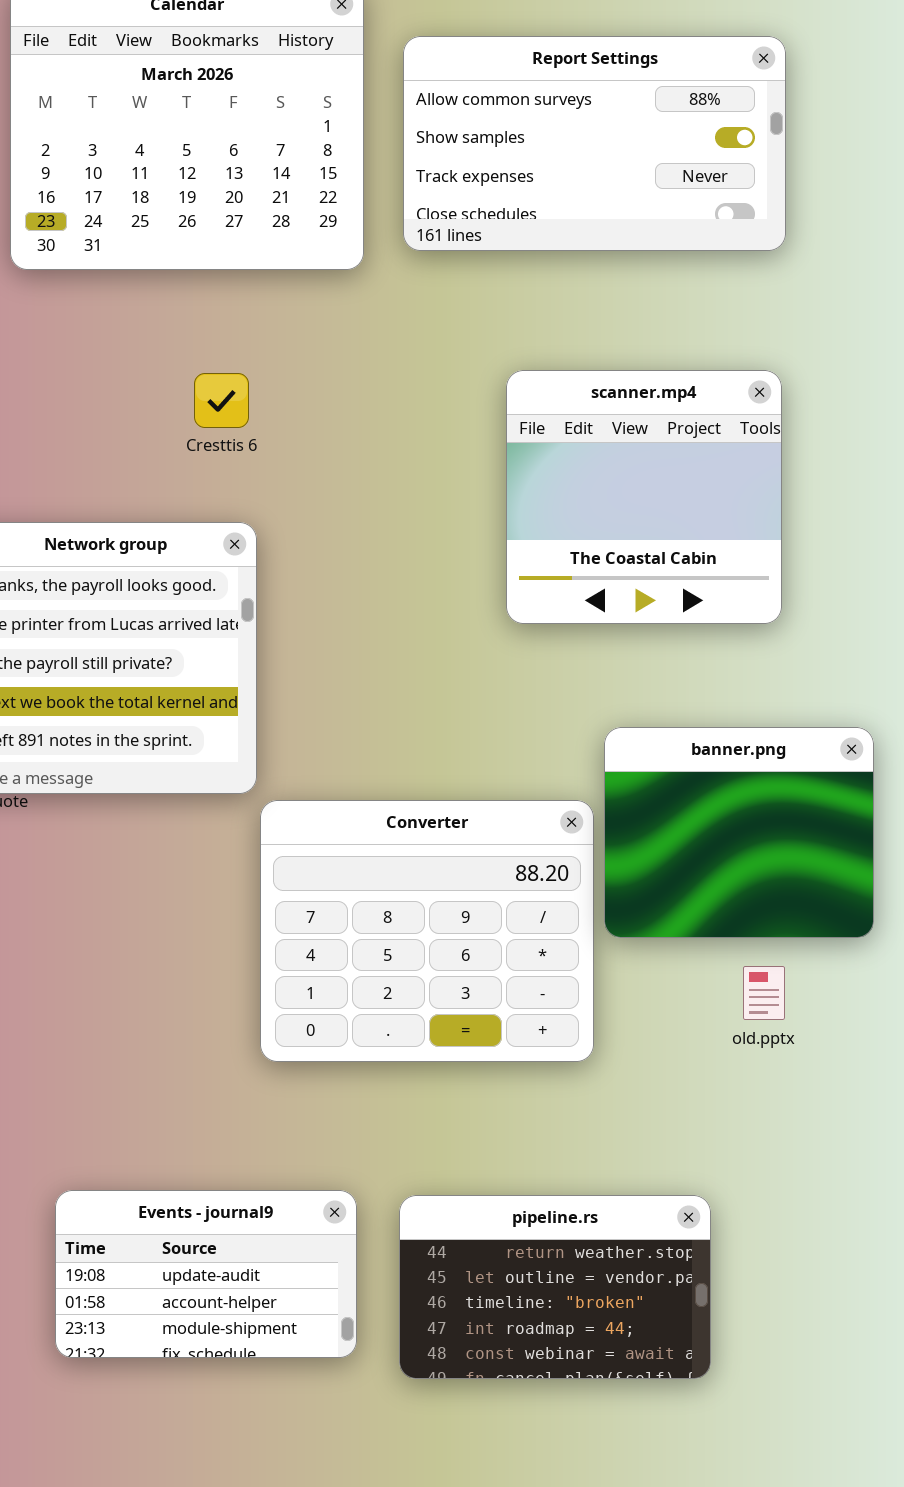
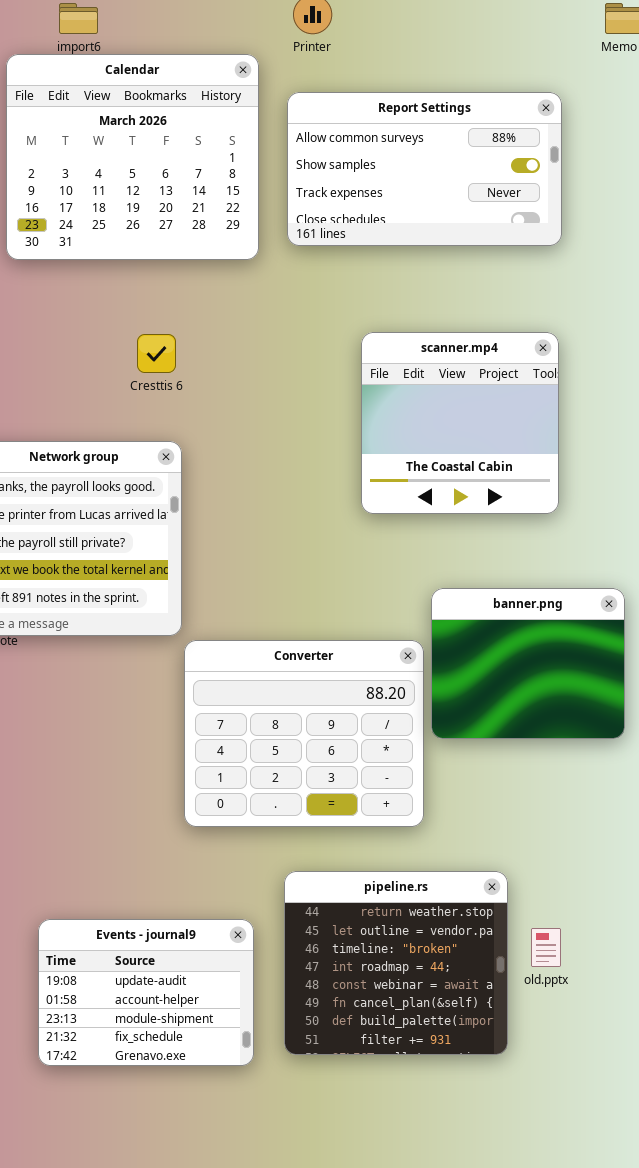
old.pptx: [743,966,785,1020] -> [531,928,561,967], moved
Events - journal9: [55,1190,357,1358] -> [38,919,254,1066], resized
pipeline.rs: [399,1195,711,1379] -> [284,871,508,1055], resized

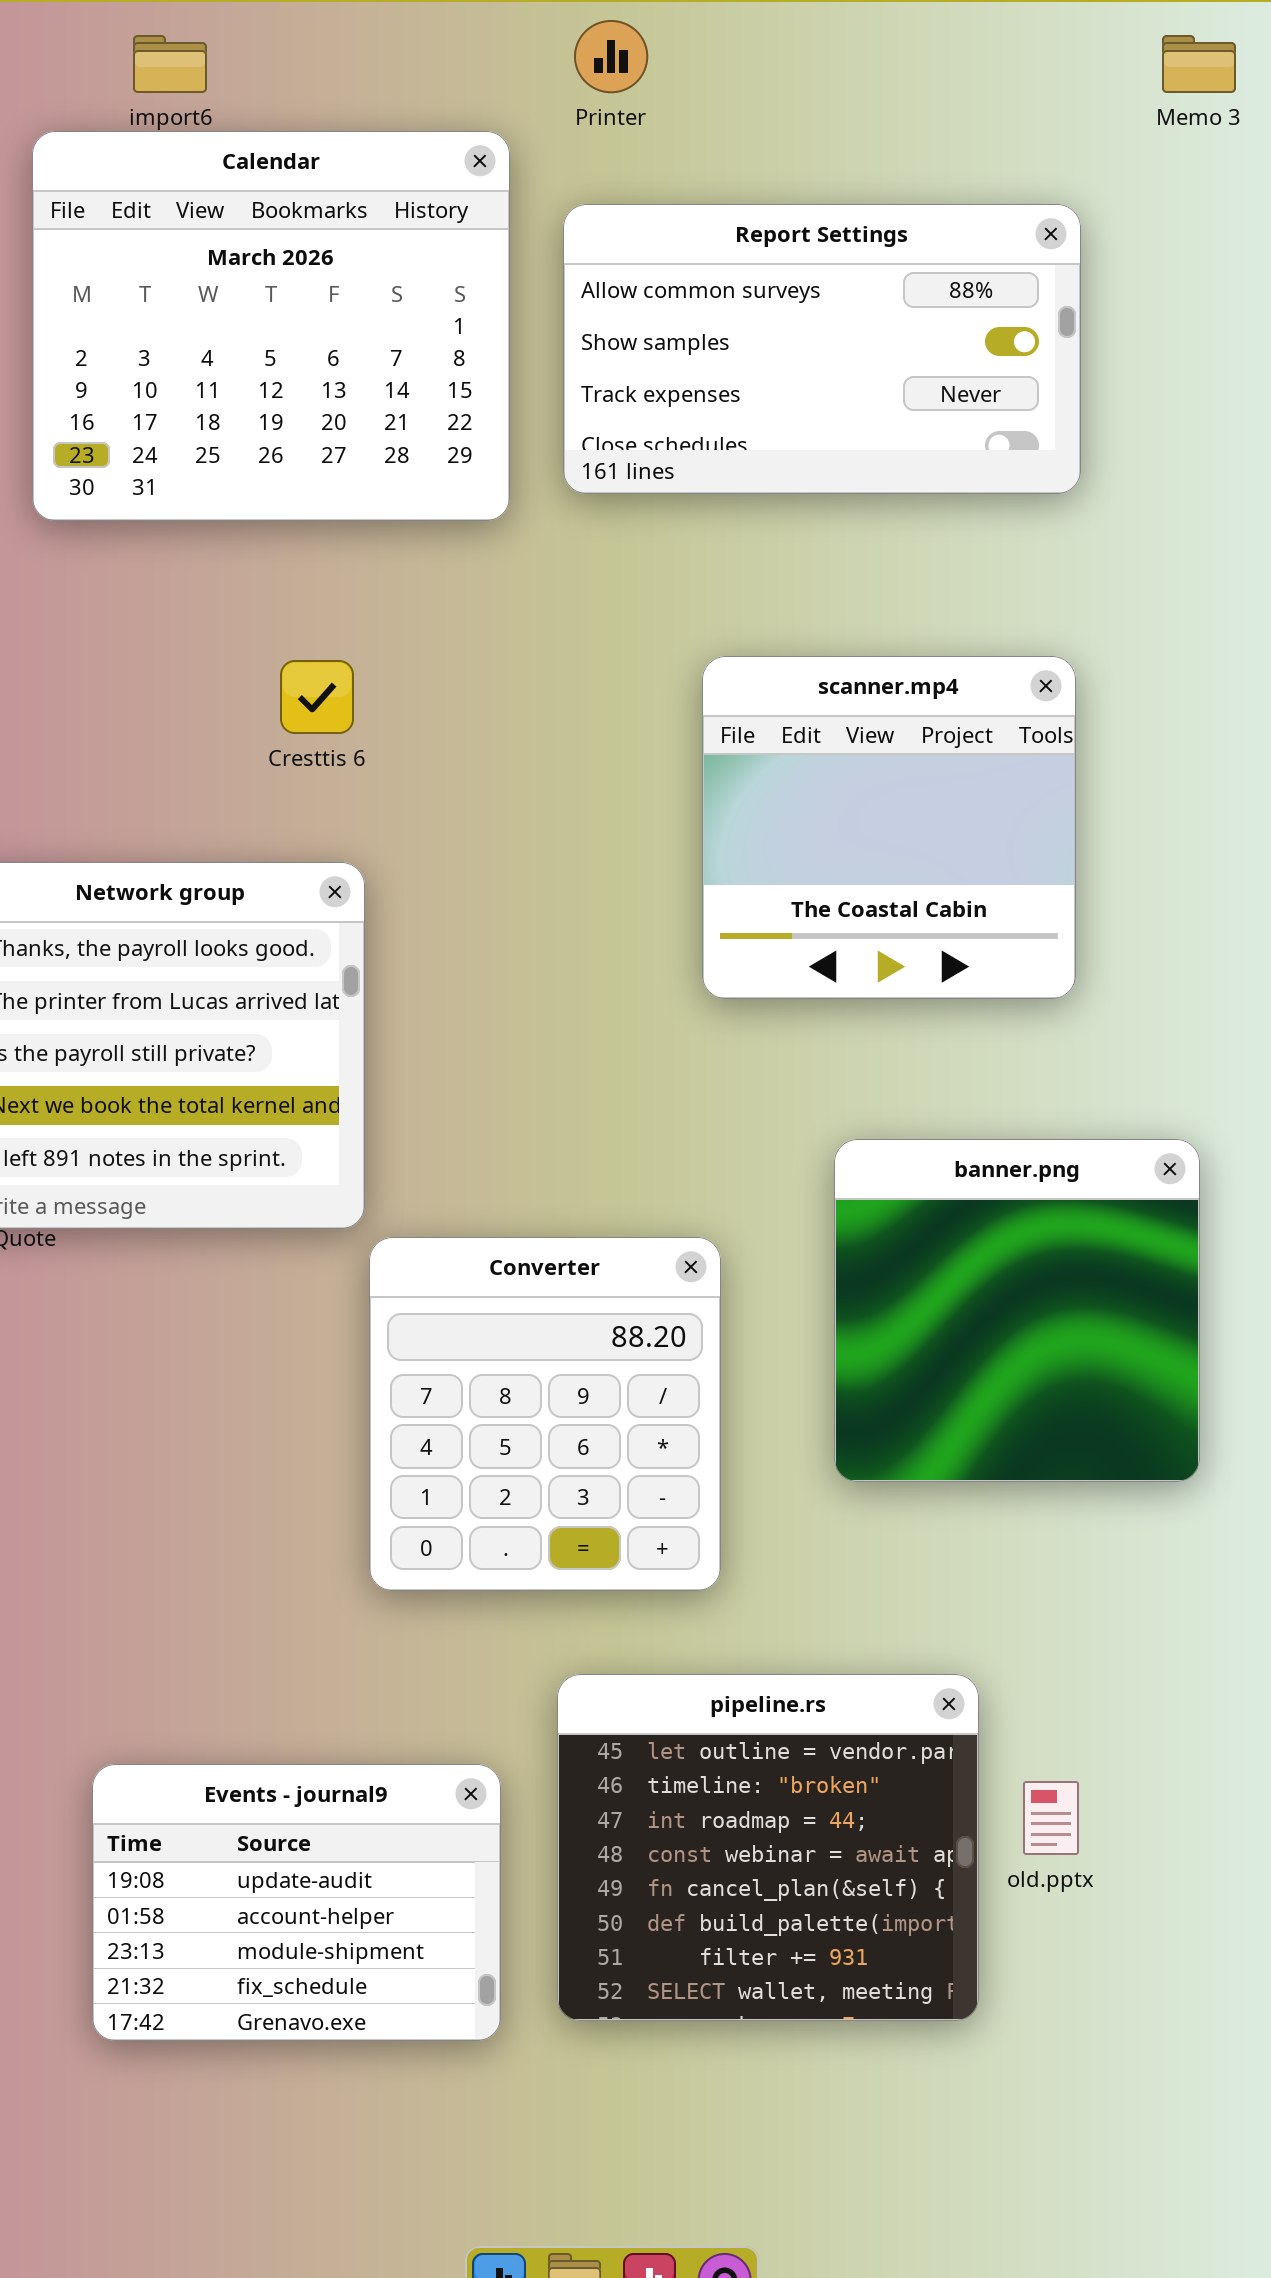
banner.png: [431,588,625,739] -> [834,1139,1200,1482], resized
Converter: [184,640,424,827] -> [369,1237,721,1591], resized
pipeline.rs: [284,871,508,1055] -> [557,1674,979,2021], scrolled down 1 row

